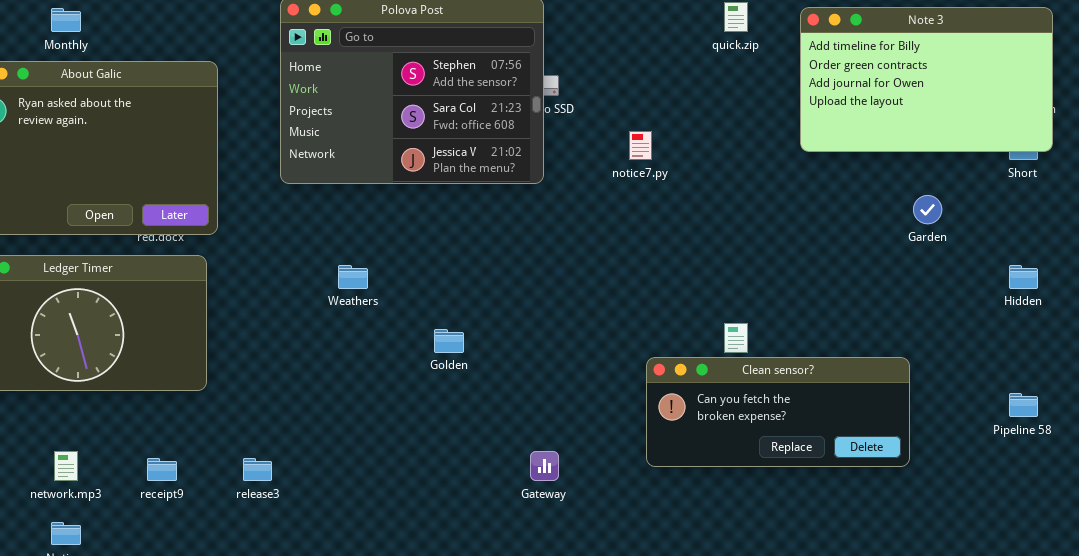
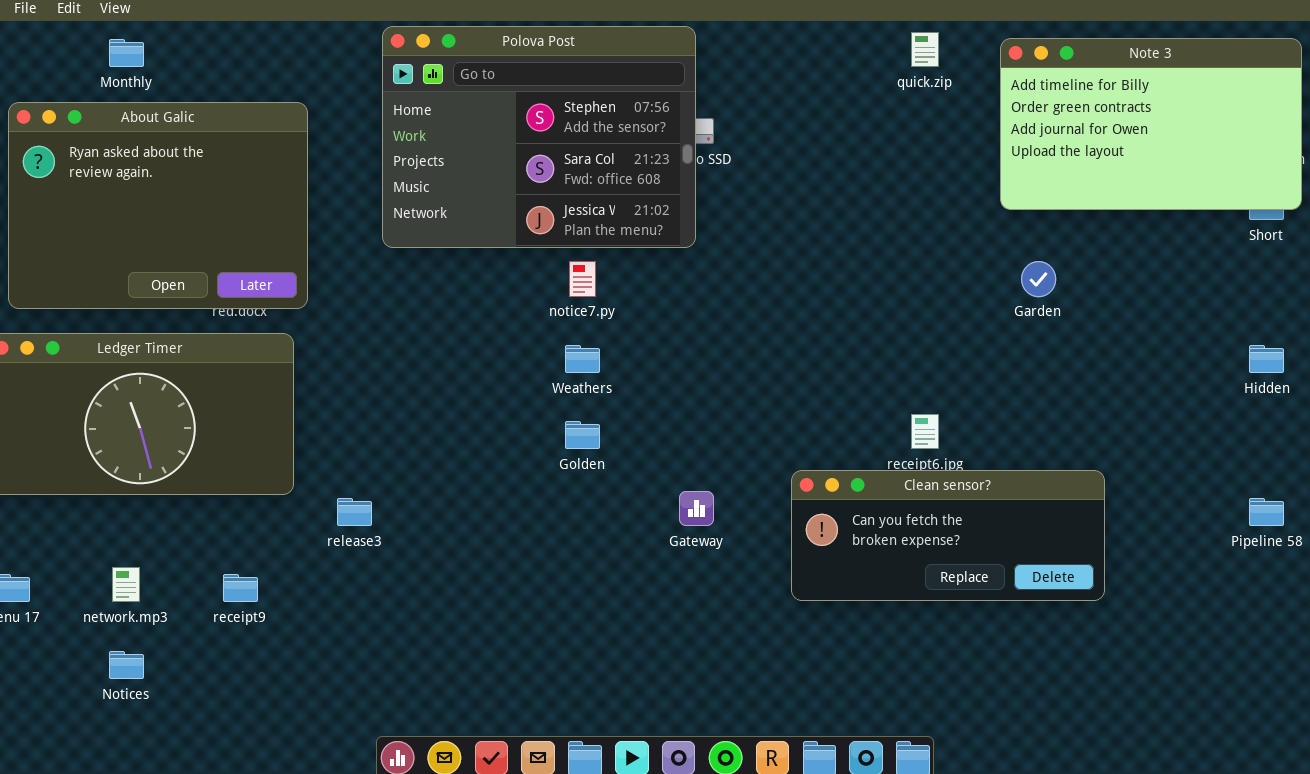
notice7.py: [629,131,652,160] -> [569,261,596,297], moved
Garden: [913,195,942,224] -> [1021,261,1056,297], moved
Weathers: [338,265,368,289] -> [565,345,600,373], moved
Clean sensor?: [646,357,910,467] -> [791,470,1105,601], moved
Gateway: [530,451,559,481] -> [679,491,714,526], moved
release3: [243,458,272,481] -> [337,498,372,526], moved

